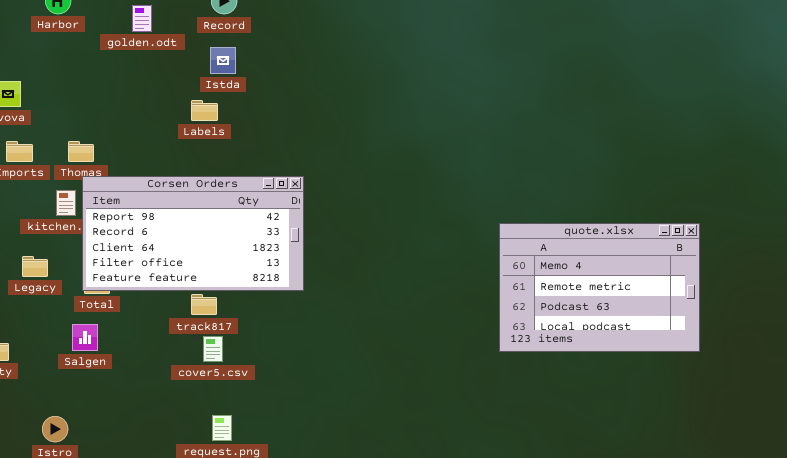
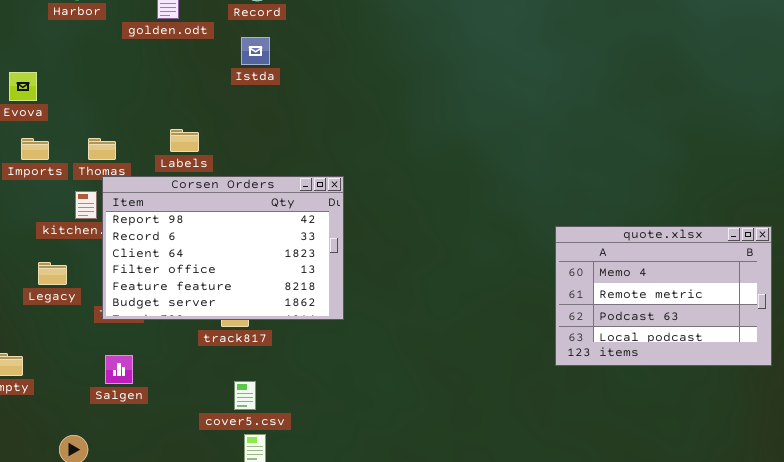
Labels: [191,100,218,121] -> [170,129,199,152], moved
Corsen Orders: [82,176,304,291] -> [102,176,344,320], resized
Salgen: [72,324,98,351] -> [105,355,133,384], moved
cover5.csv: [203,336,223,362] -> [234,381,256,410], moved

